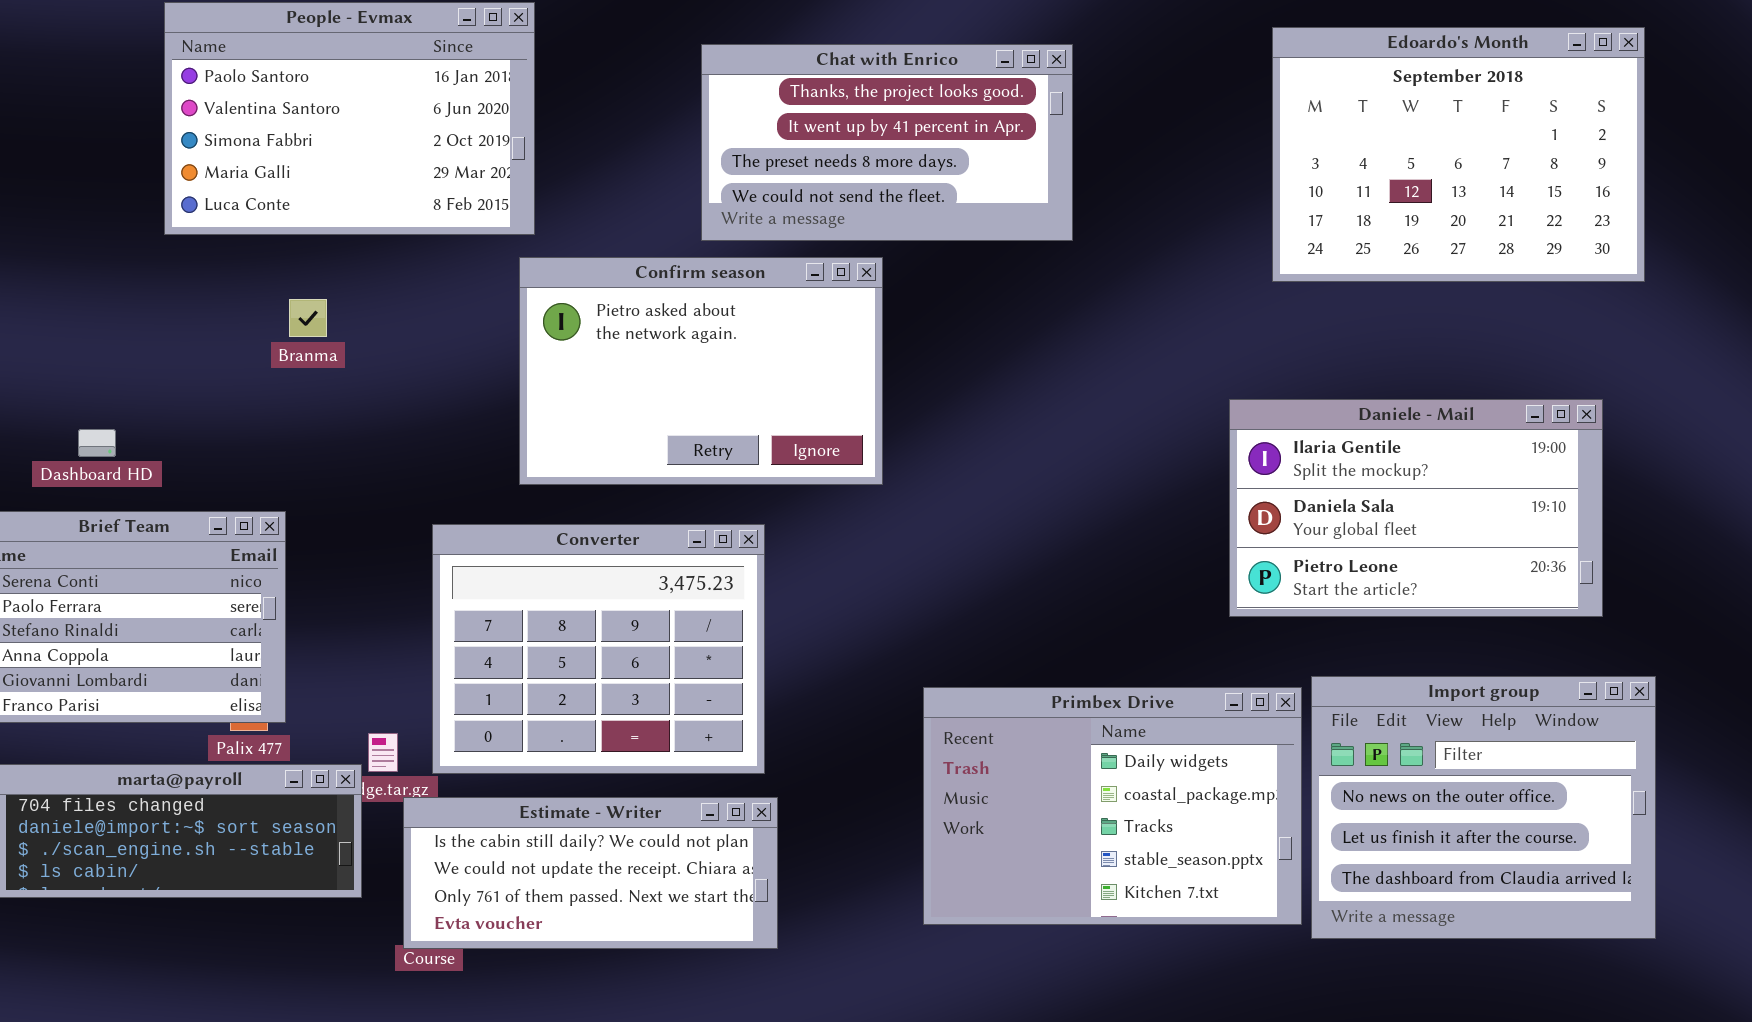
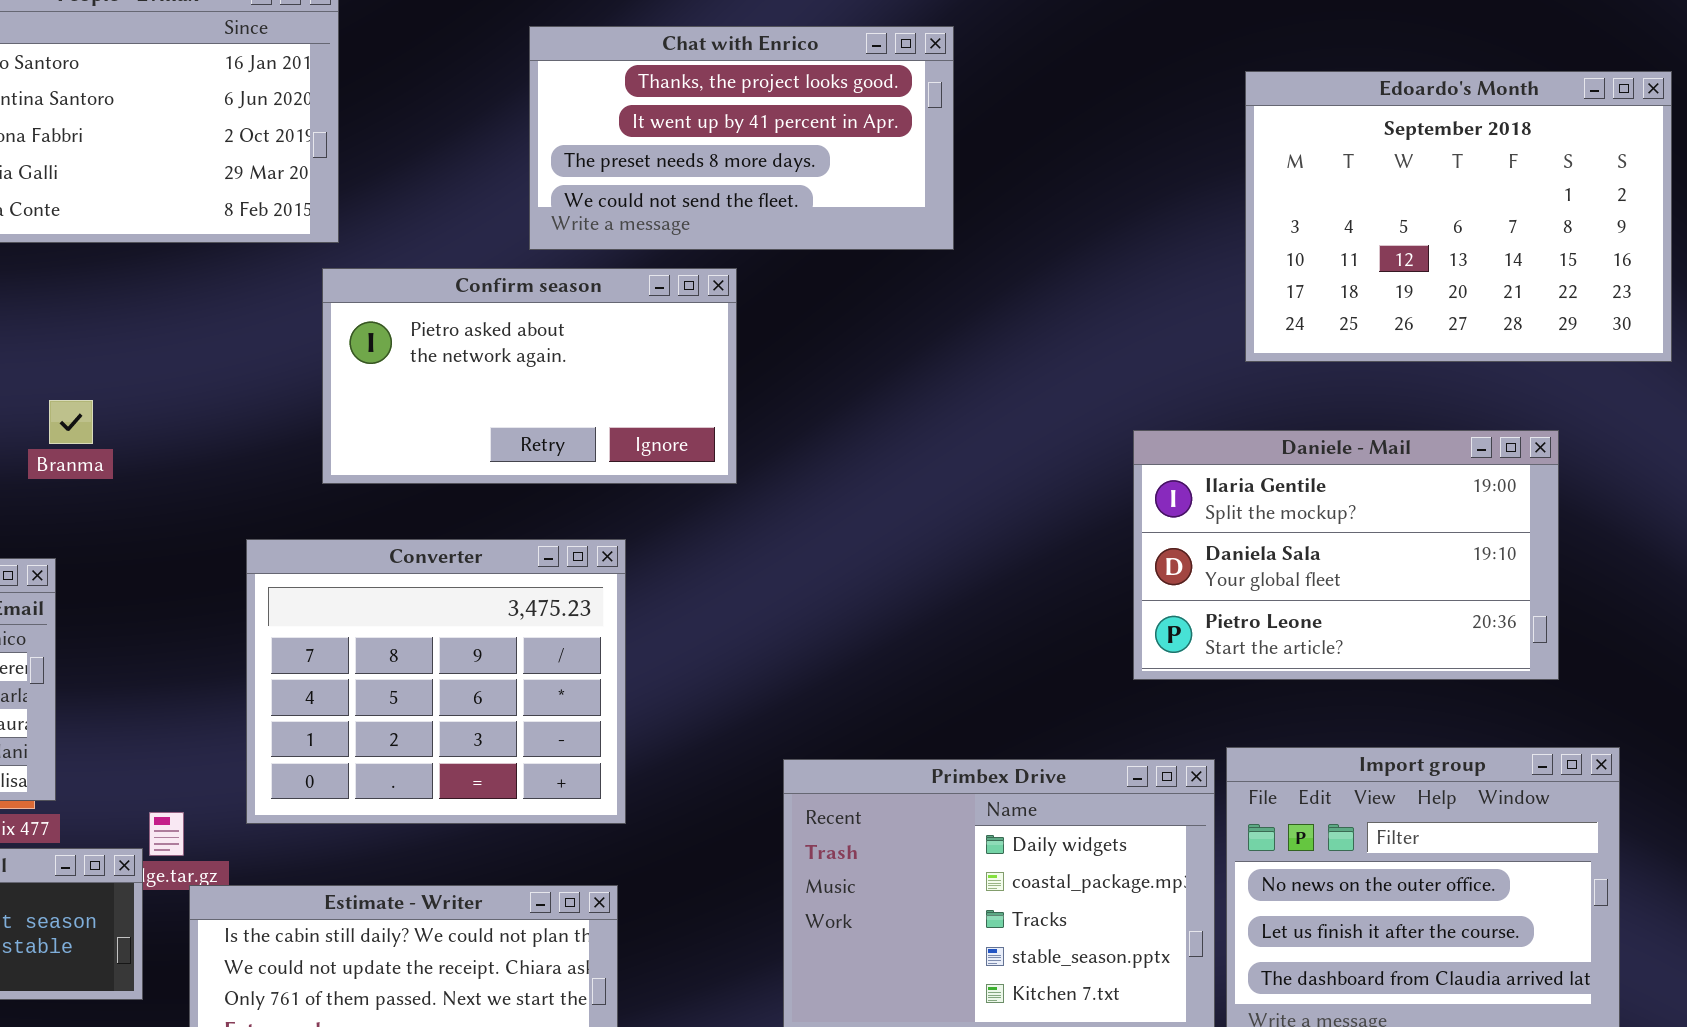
Edoardo's Month: [1272,27,1645,282] -> [1245,71,1672,362], moved
Confirm season: [519,257,883,485] -> [322,268,737,484], resized
Branma: [289,299,327,337] -> [49,400,93,444], moved
Converter: [432,524,765,774] -> [246,539,626,824], moved

